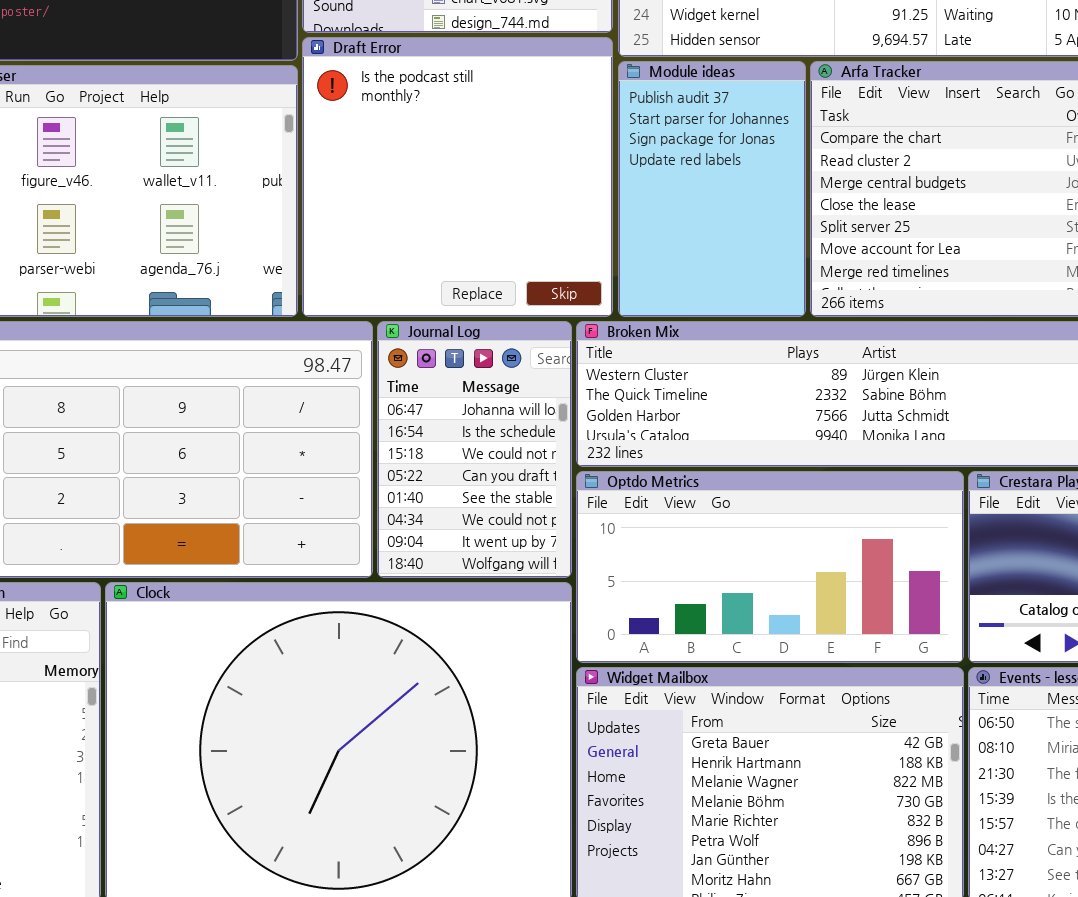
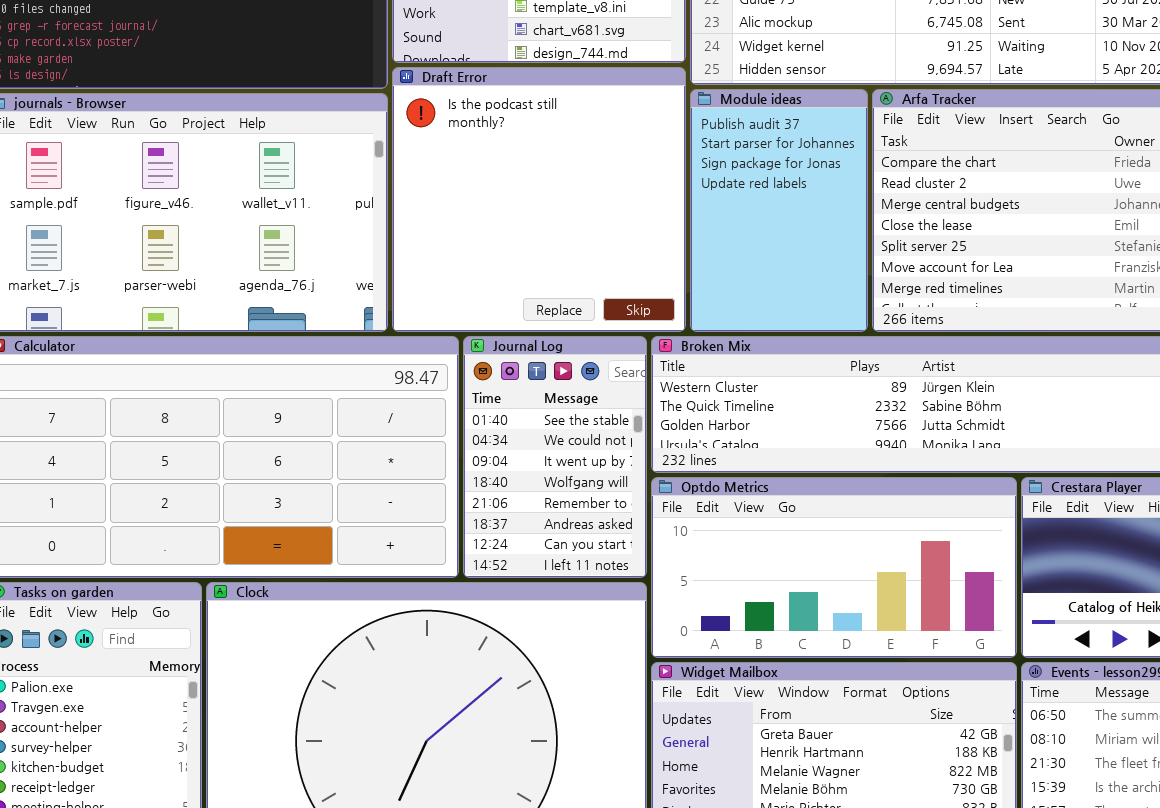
Journal Log: [377,321,572,578] -> [463,336,647,578], scrolled down 4 rows

